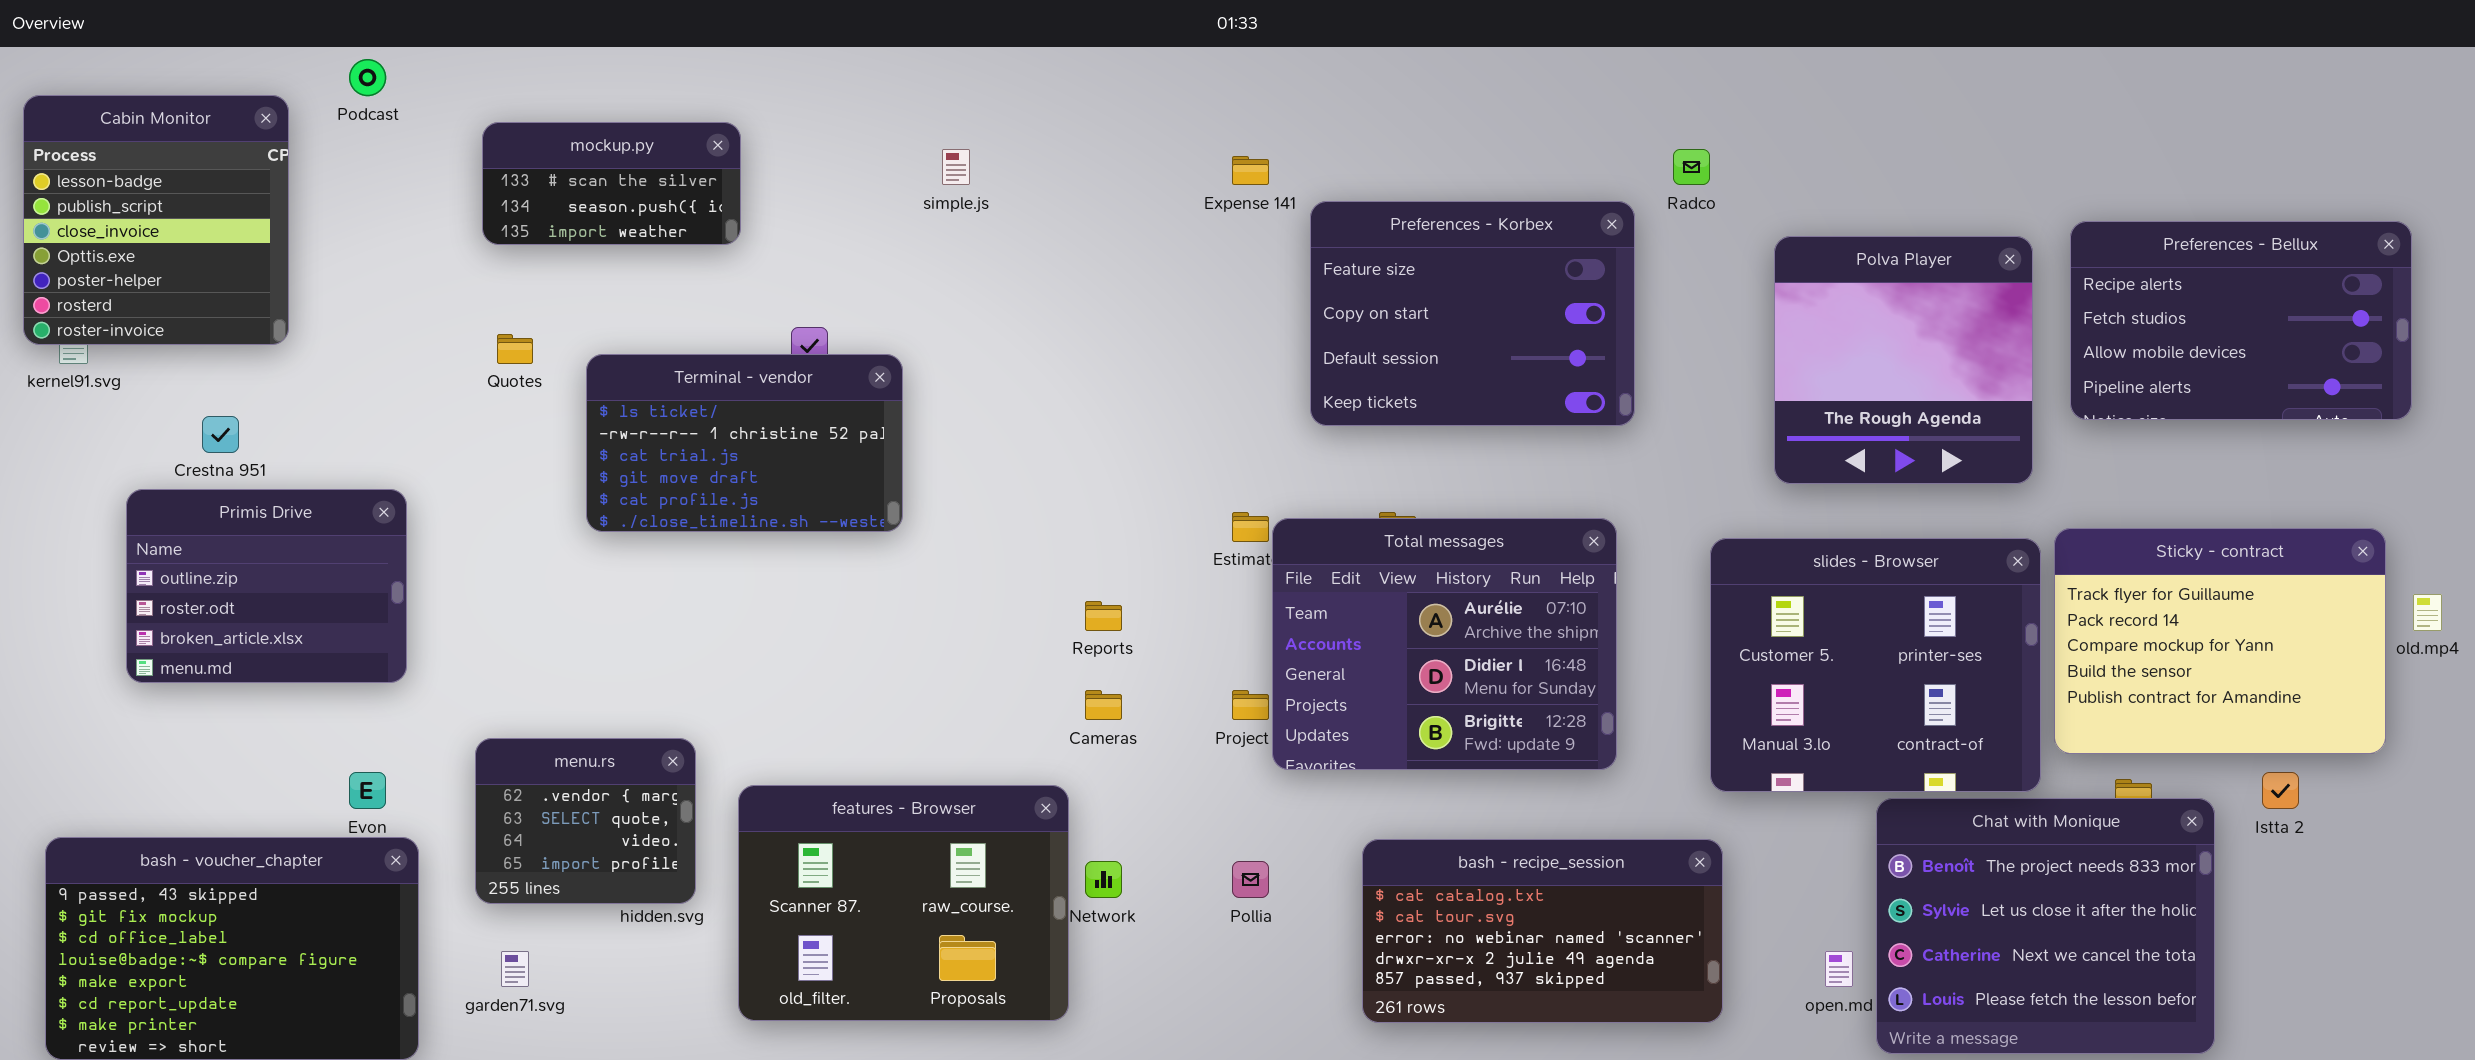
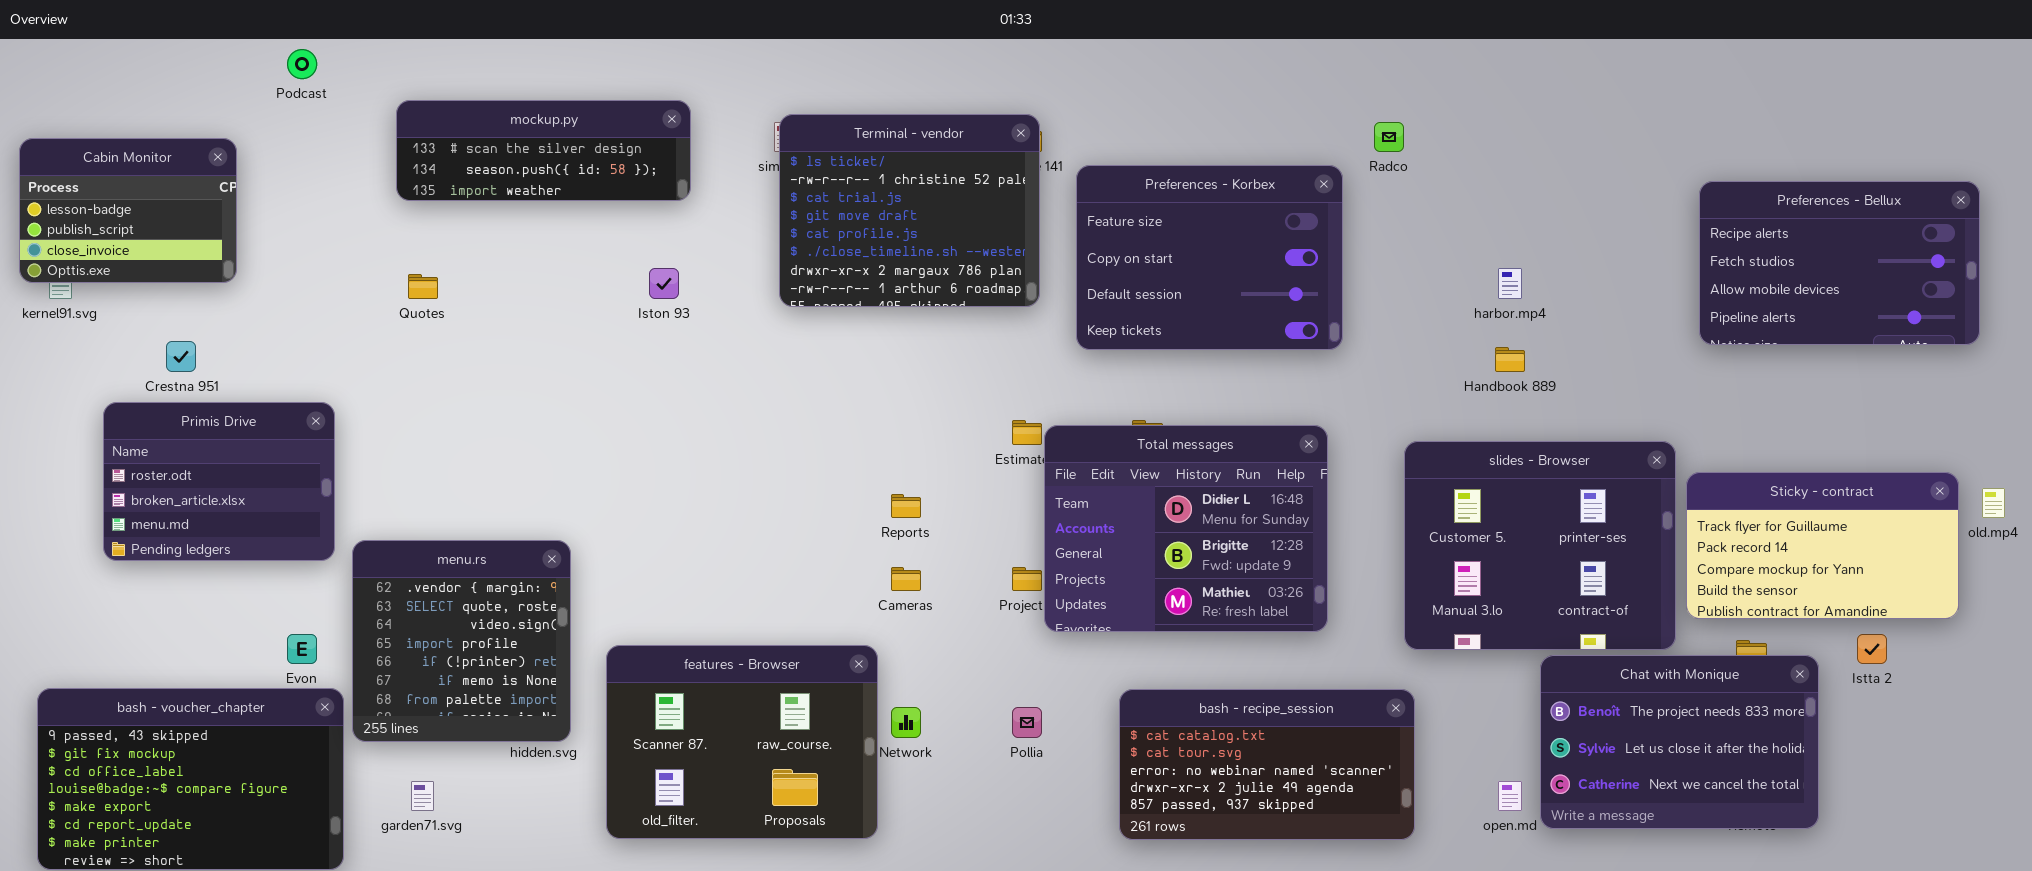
Cabin Monitor: [23,95,289,345] -> [19,138,237,283], resized
mockup.py: [482,122,741,245] -> [396,100,691,201], resized
Polva Player: [1774,236,2033,484] -> none, closed
Terminal - vendor: [586,354,903,532] -> [779,114,1040,307], moved, resized
Primis Drive: [126,489,407,683] -> [103,402,335,561], scrolled down 1 row
Total messages: [1272,518,1617,770] -> [1044,425,1328,632], scrolled down 1 row
Sticky - contract: [2054,528,2386,754] -> [1686,472,1959,619], resized
menu.rs: [475,738,696,904] -> [352,540,571,742], resized
Chat with Monique: [1876,798,2215,1054] -> [1540,655,1819,829], resized

